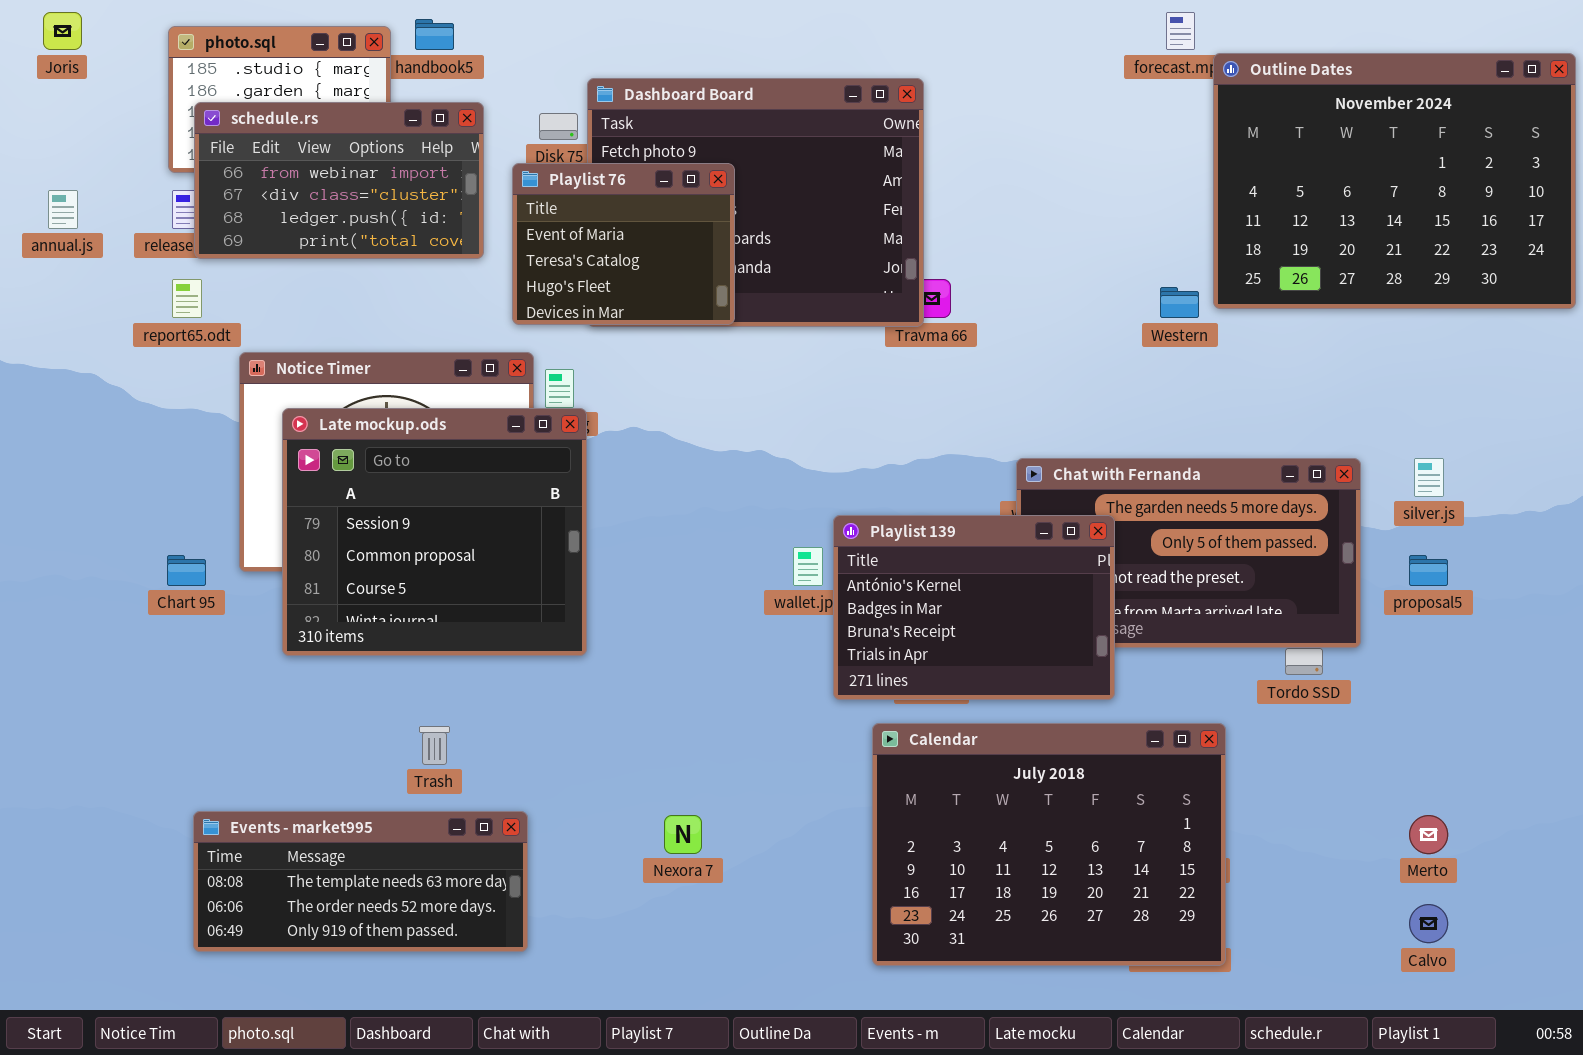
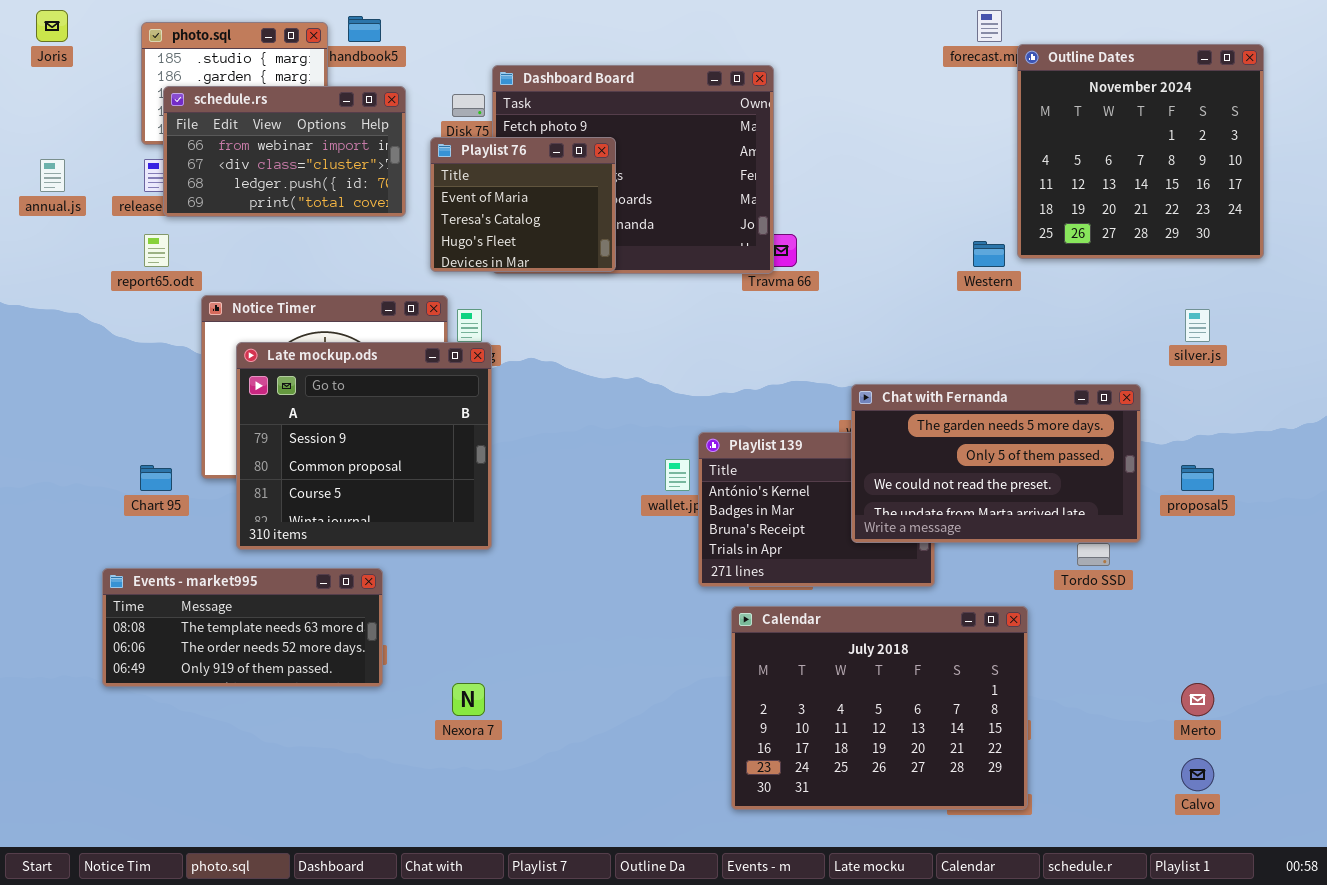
Outline Dates: [1213,53,1576,309] -> [1017,44,1264,259], resized
Chat with Fernanda: [1016,458,1361,648] -> [851,384,1141,543], raised
silver.js: [1414,458,1444,497] -> [1185,309,1210,342], moved
Events - market995: [193,811,528,952] -> [102,568,383,687], moved
Nexora 7: [664,815,702,854] -> [452,683,485,716], moved

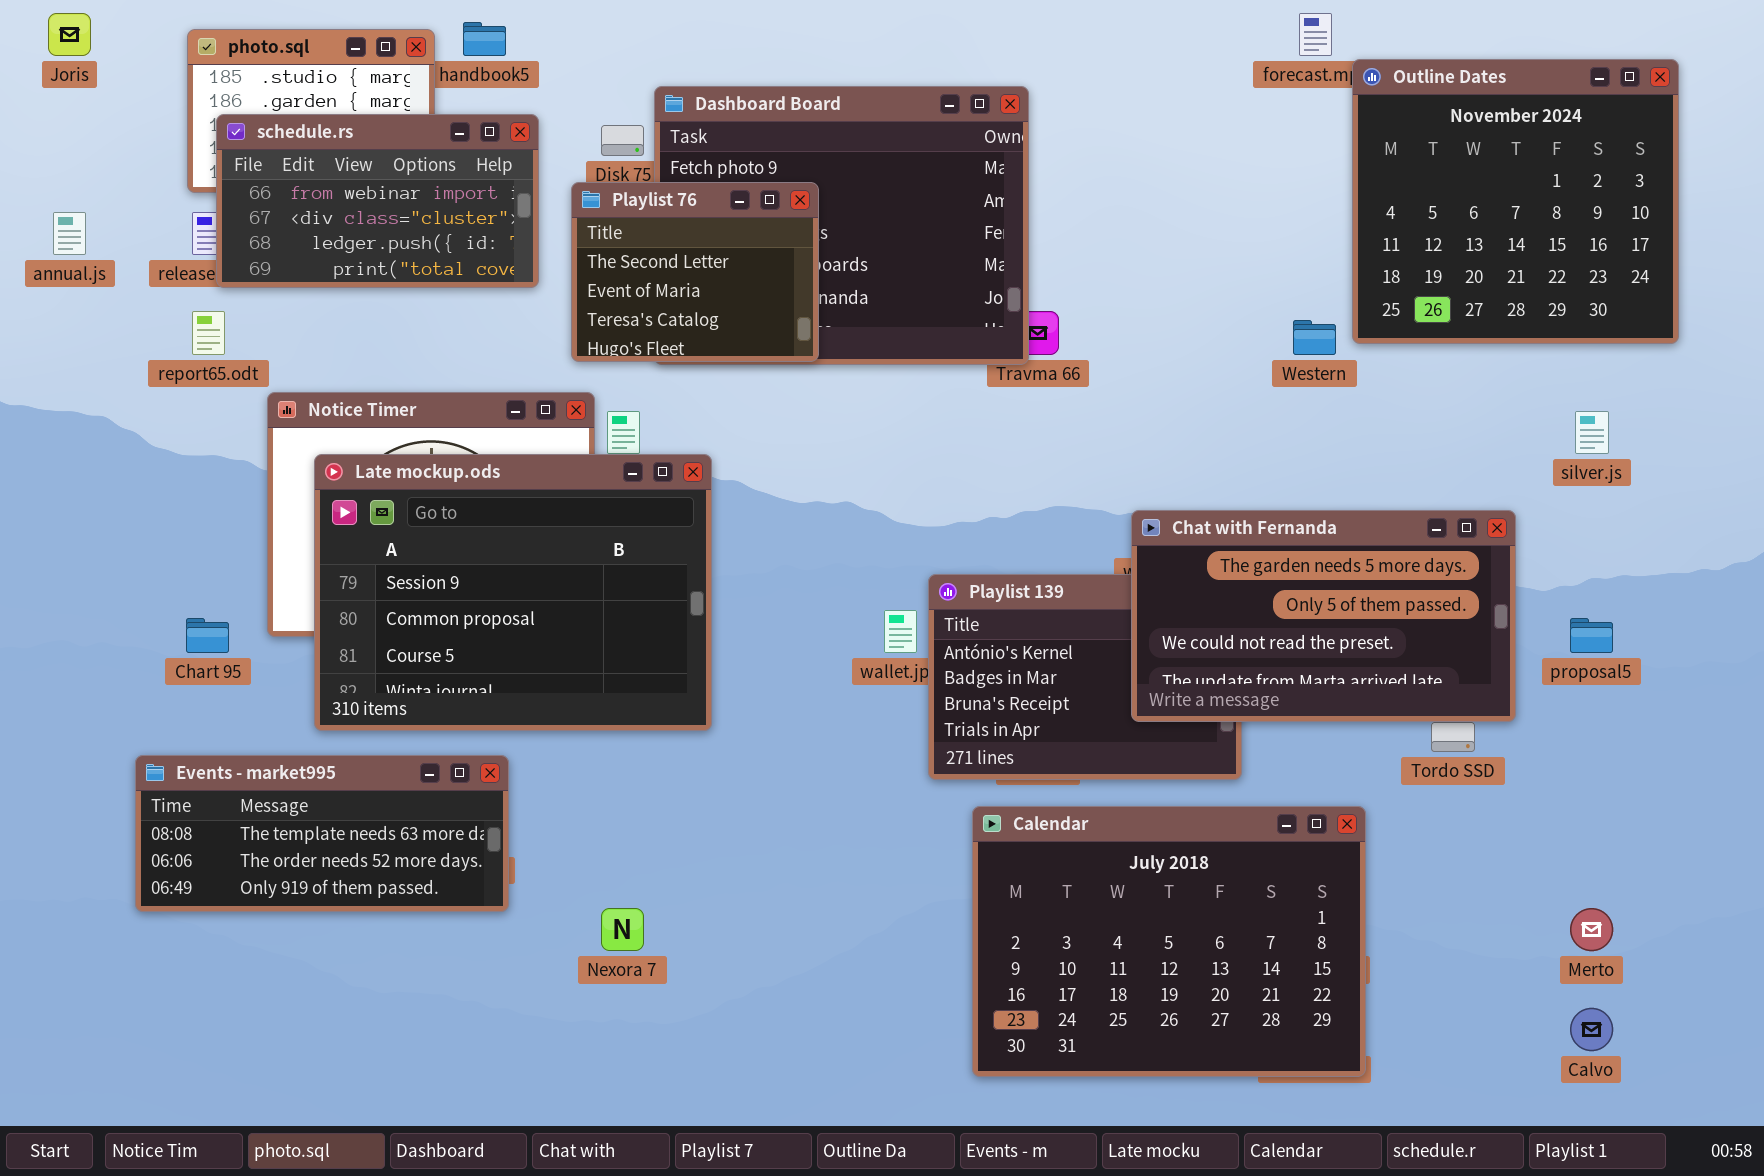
Playlist 76: [430,137,616,272] -> [571,182,819,362], scrolled up 1 row
Late mockup.ods: [236,342,492,550] -> [314,454,712,731], resized

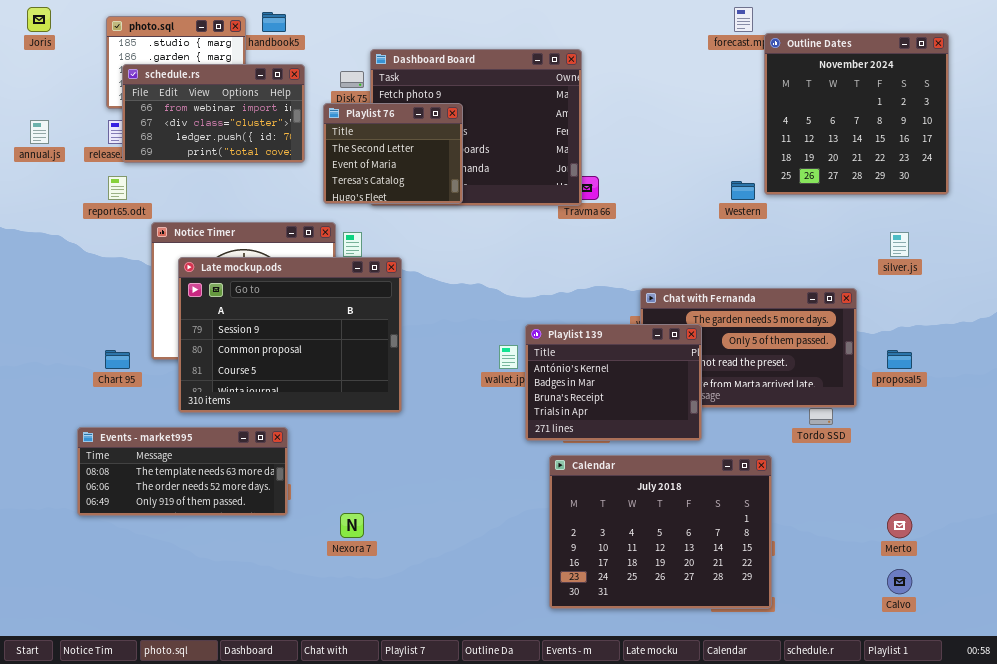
Playlist 139: [928,574,1242,780] -> [525,324,702,441], raised

